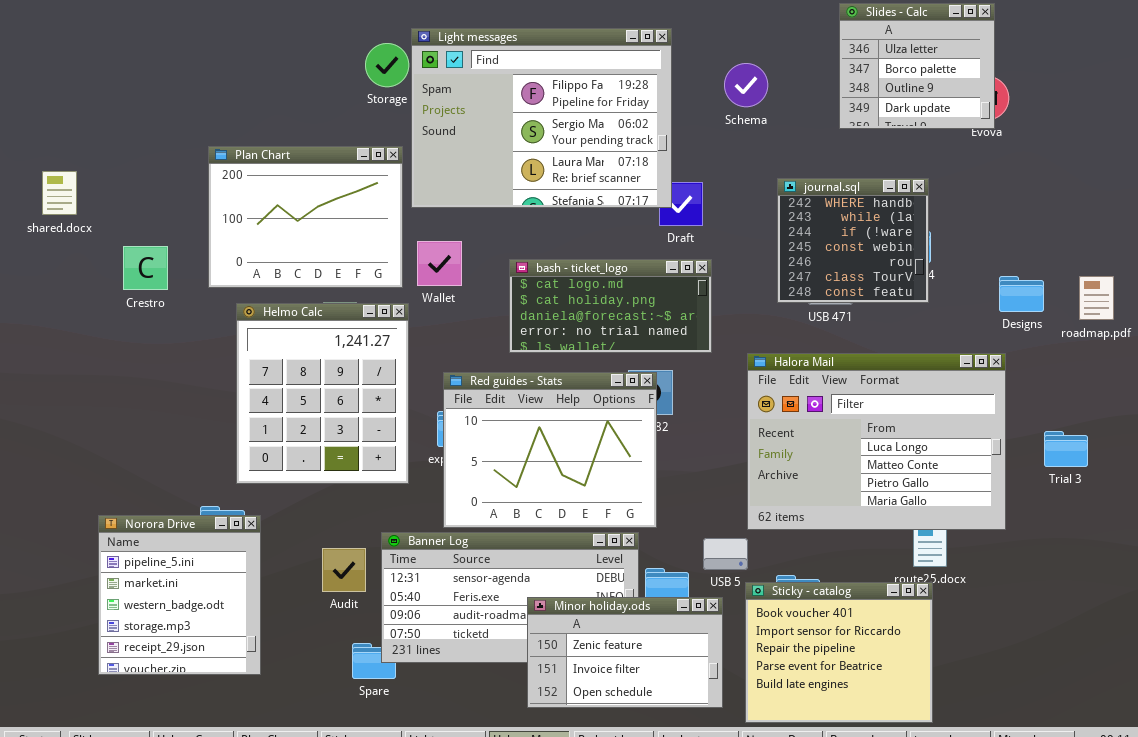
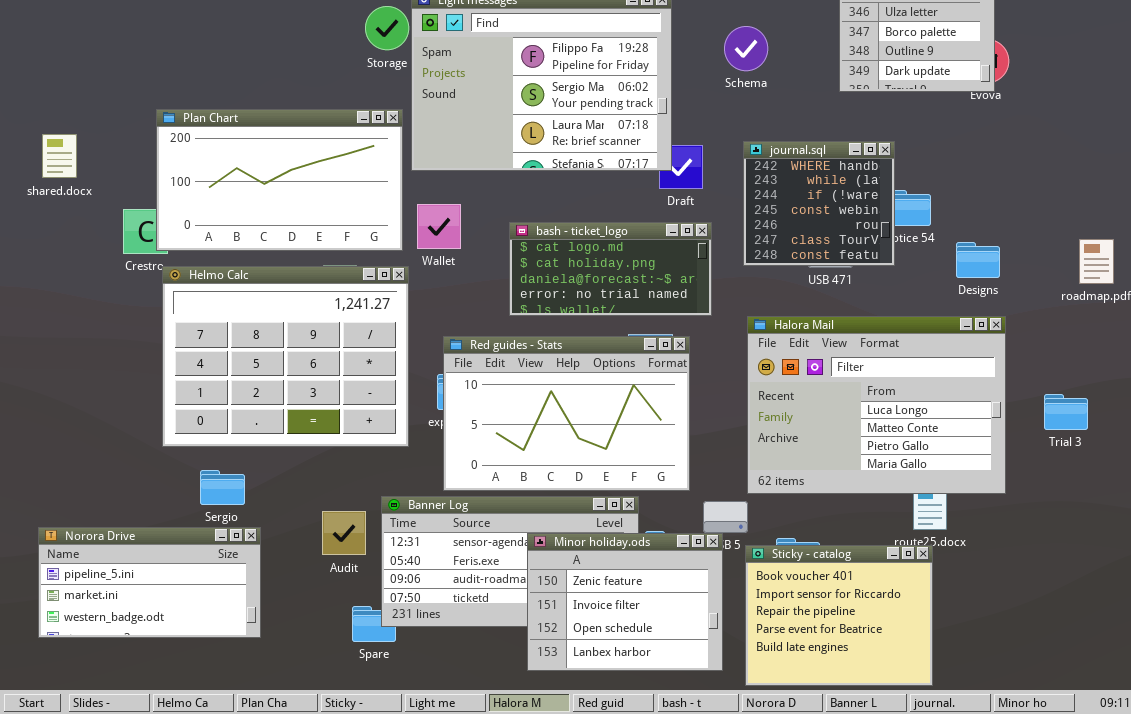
Plan Chart: [208,146,403,288] -> [156,109,403,251], resized
journal.sql: [777,178,929,303] -> [743,141,895,266], moved
Designs: [999,276,1044,312] -> [956,242,1000,278], moved
Helmo Calc: [236,303,409,484] -> [162,266,409,447], resized
Red guides - Stats: [443,372,657,528] -> [443,336,690,491], resized
Norora Drive: [98,515,261,675] -> [38,527,261,638], resized
Minor holiday.ods: [527,597,723,708] -> [527,533,723,671], resized

